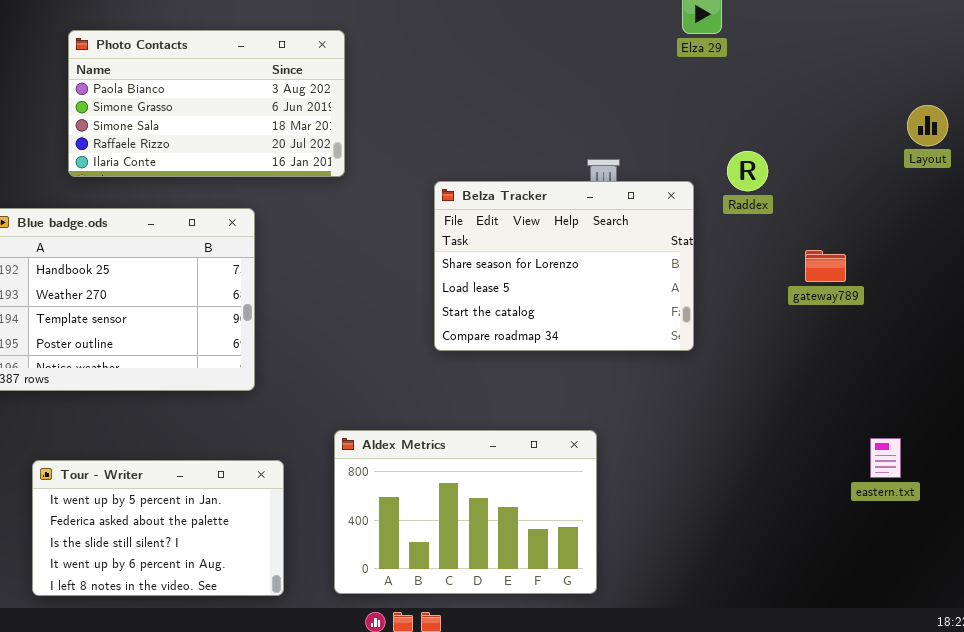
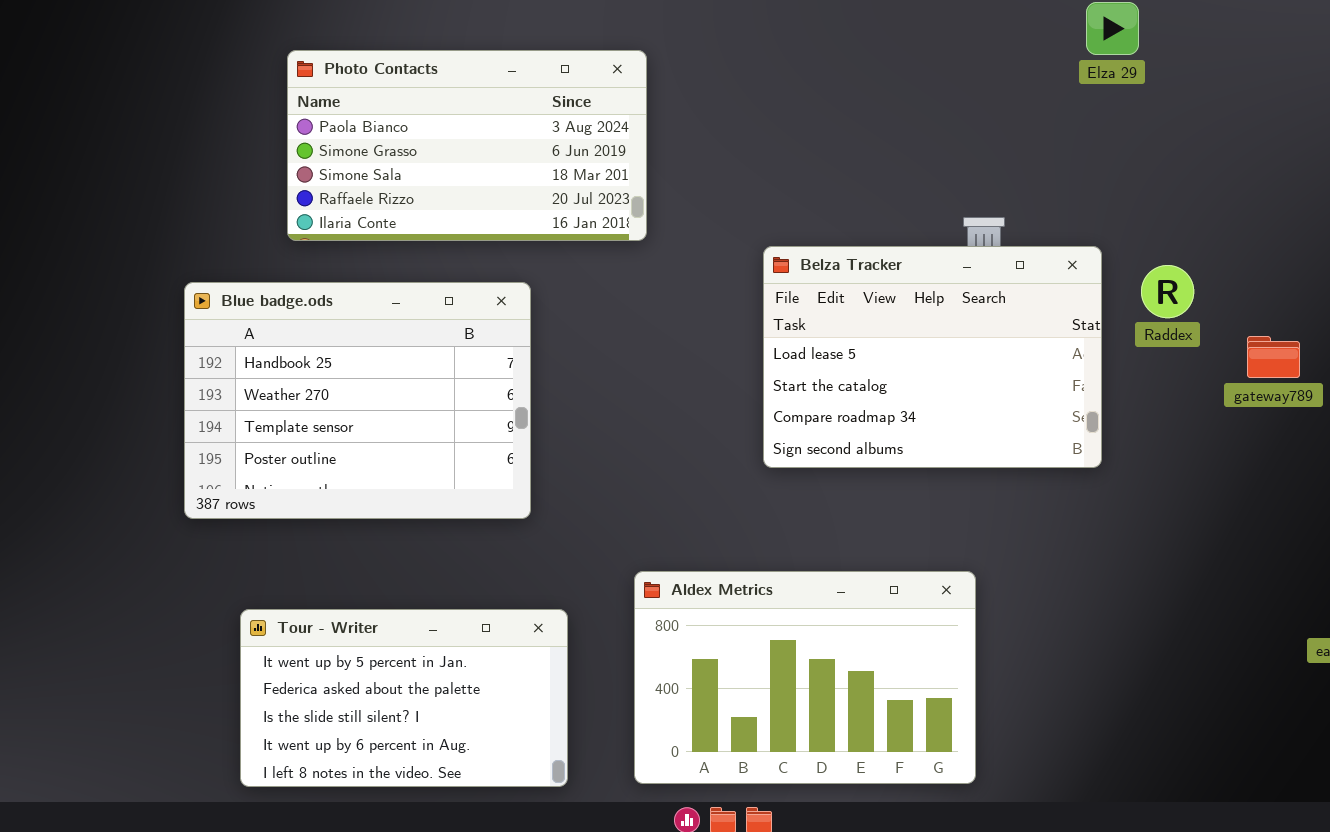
Raddex: [727,151,768,191] -> [1141,265,1194,318], moved
Belza Tracker: [434,181,694,351] -> [763,246,1102,468], scrolled down 1 row

